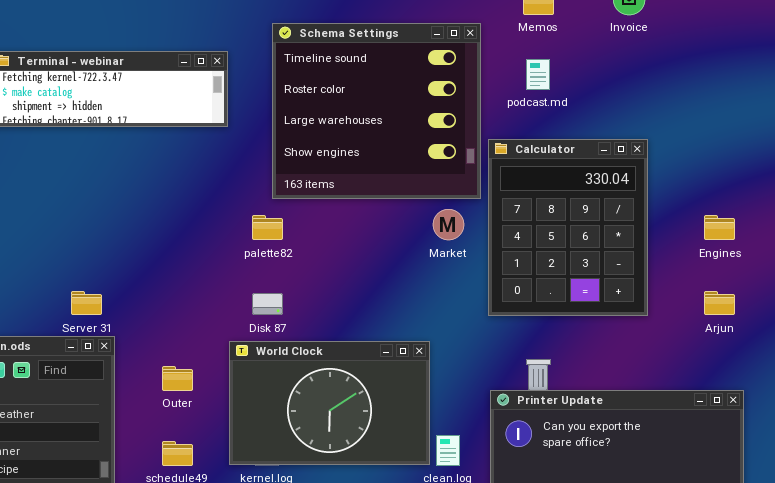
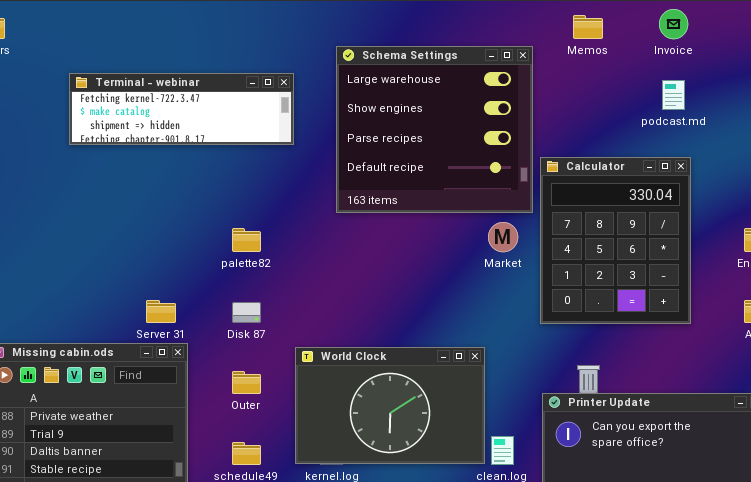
Schema Settings: [272,23,481,199] -> [336,46,533,213], scrolled down 2 rows
podcast.md: [526,59,550,90] -> [662,80,685,110], moved
palette82: [252,215,283,240] -> [232,228,261,252], moved
Disk 87: [252,293,283,315] -> [232,302,261,323], moved

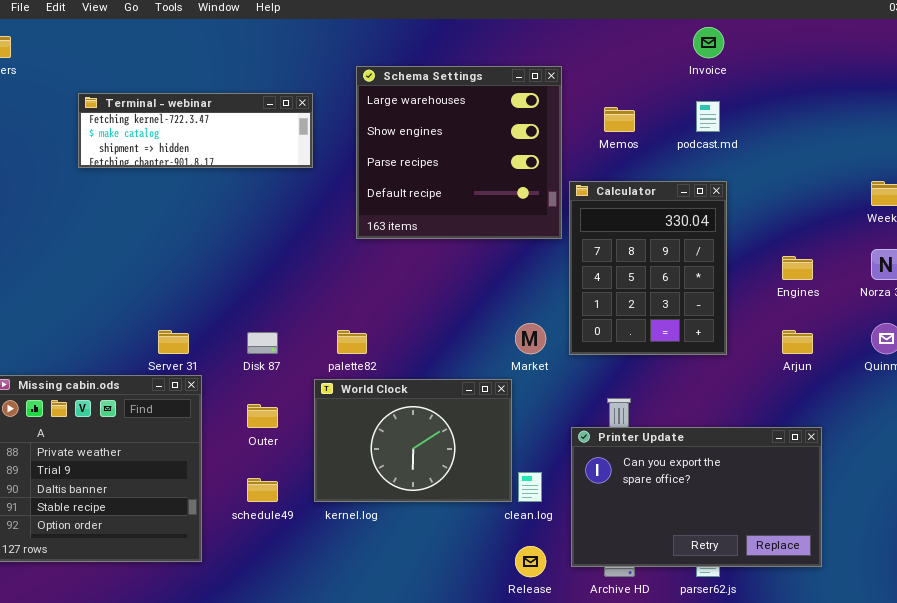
Memos: [573,15,603,39] -> [604,107,635,132], moved
Market: [488,222,518,252] -> [515,323,546,354], moved
palette82: [232,228,261,252] -> [337,330,367,354], moved

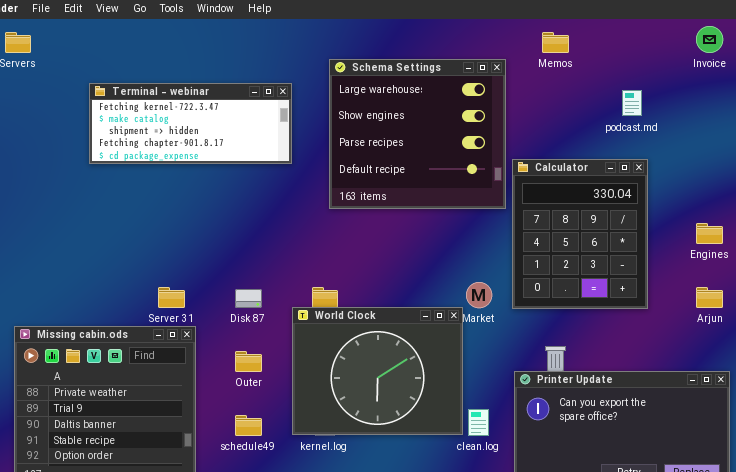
Invoice: [693,27,724,58] -> [696,26,723,53], moved
Terminal - webinar: [78,93,313,168] -> [89,83,292,164], resized
Memos: [604,107,635,132] -> [542,32,569,53], moved
World Clock: [314,379,512,502] -> [292,307,463,435], resized

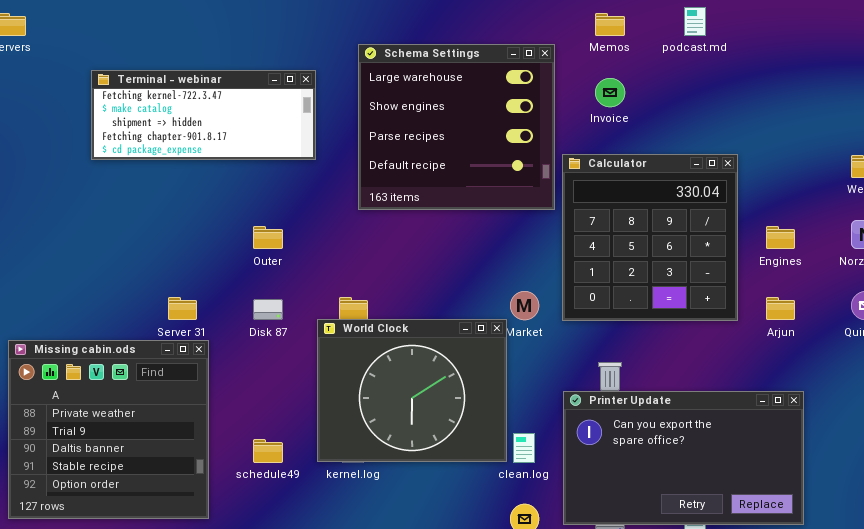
Invoice: [696,26,723,53] -> [595,78,625,107], moved
podcast.md: [622,90,642,116] -> [684,7,706,36], moved
Calculator: [512,159,648,309] -> [562,154,738,321], resized
Outer: [235,351,262,372] -> [253,226,283,249], moved

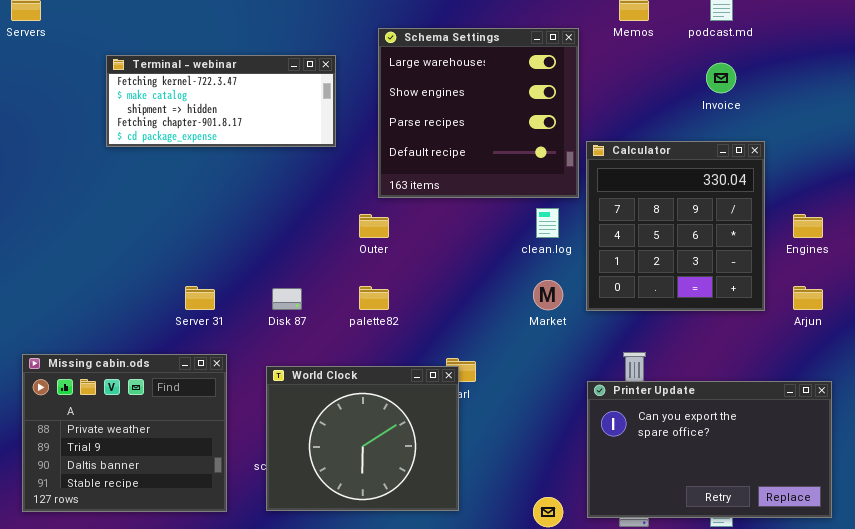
Invoice: [595,78,625,107] -> [706,63,736,93], moved
Outer: [253,226,283,249] -> [359,214,389,238], moved
World Clock: [317,319,507,462] -> [266,366,459,511], moved
Missing cabin.ods: [8,340,209,519] -> [22,354,227,512], resized
clean.log: [513,433,535,463] -> [536,208,559,238], moved

